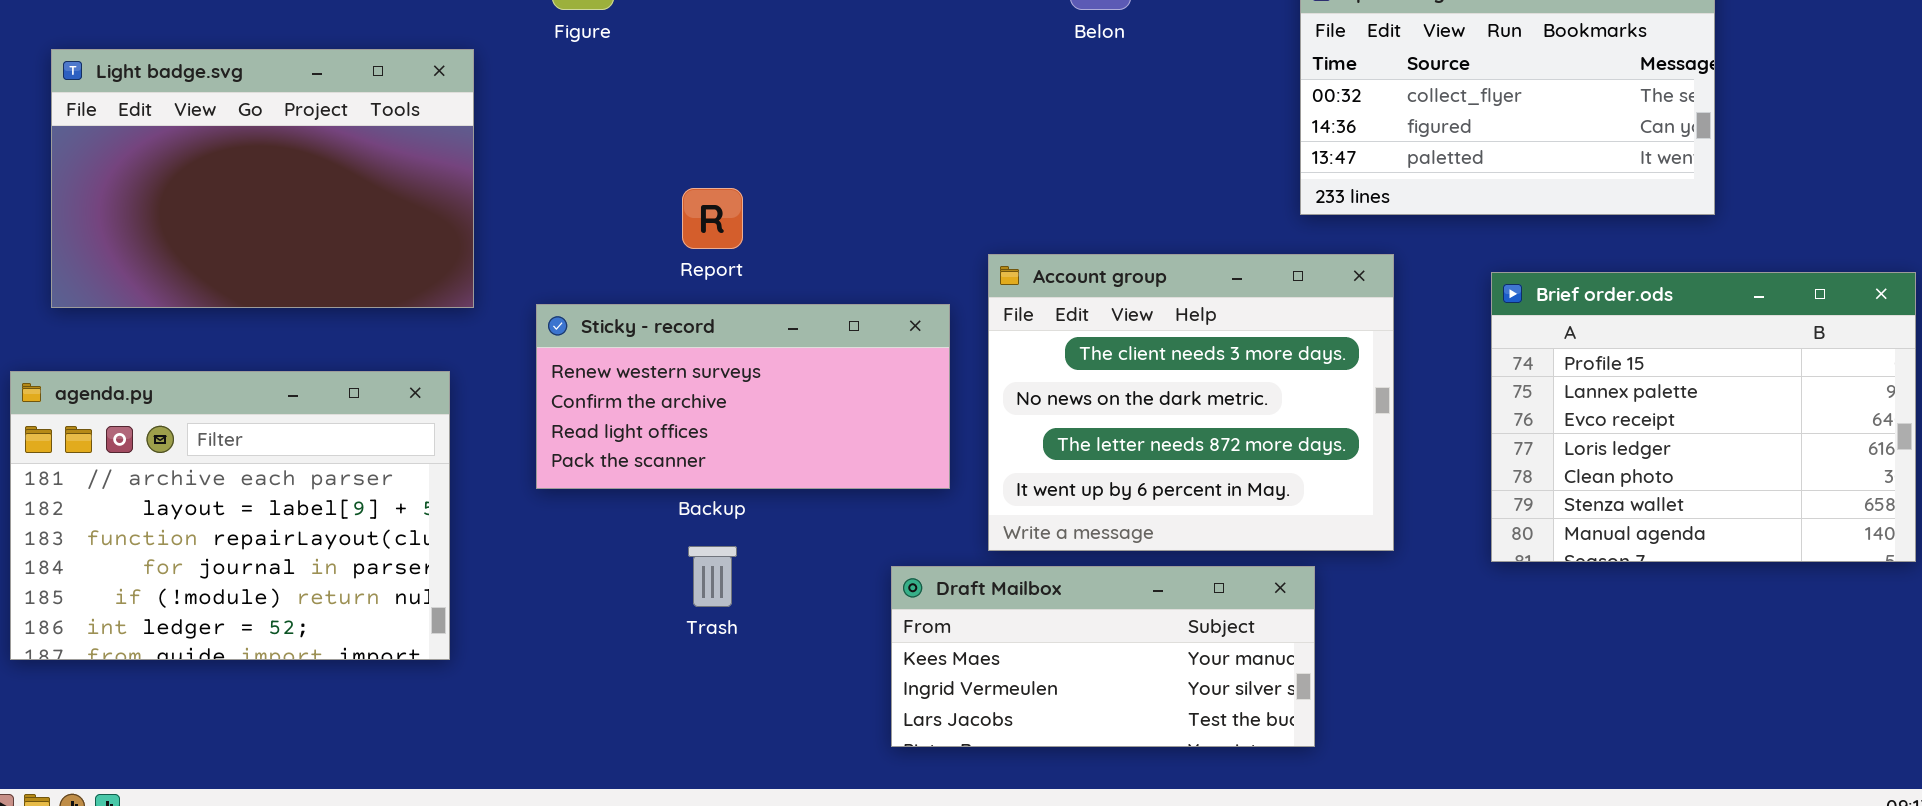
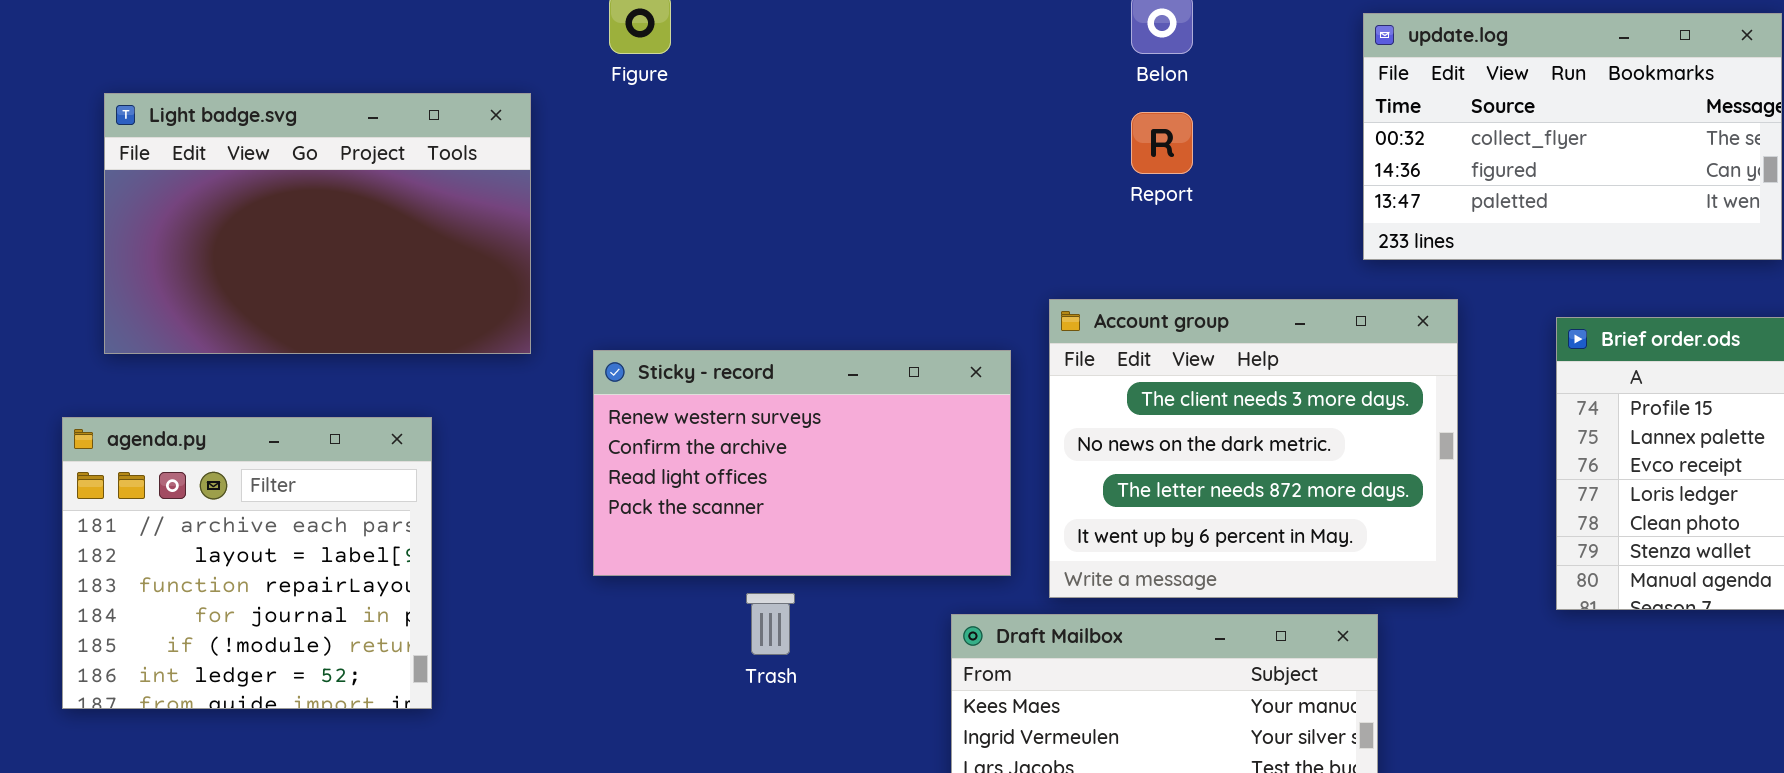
Report: [682,188,743,249] -> [1131,112,1193,174], moved
Sticky - record: [536,304,950,489] -> [593,350,1011,576], resized
agenda.py: [10,371,450,660] -> [62,417,432,709], resized

